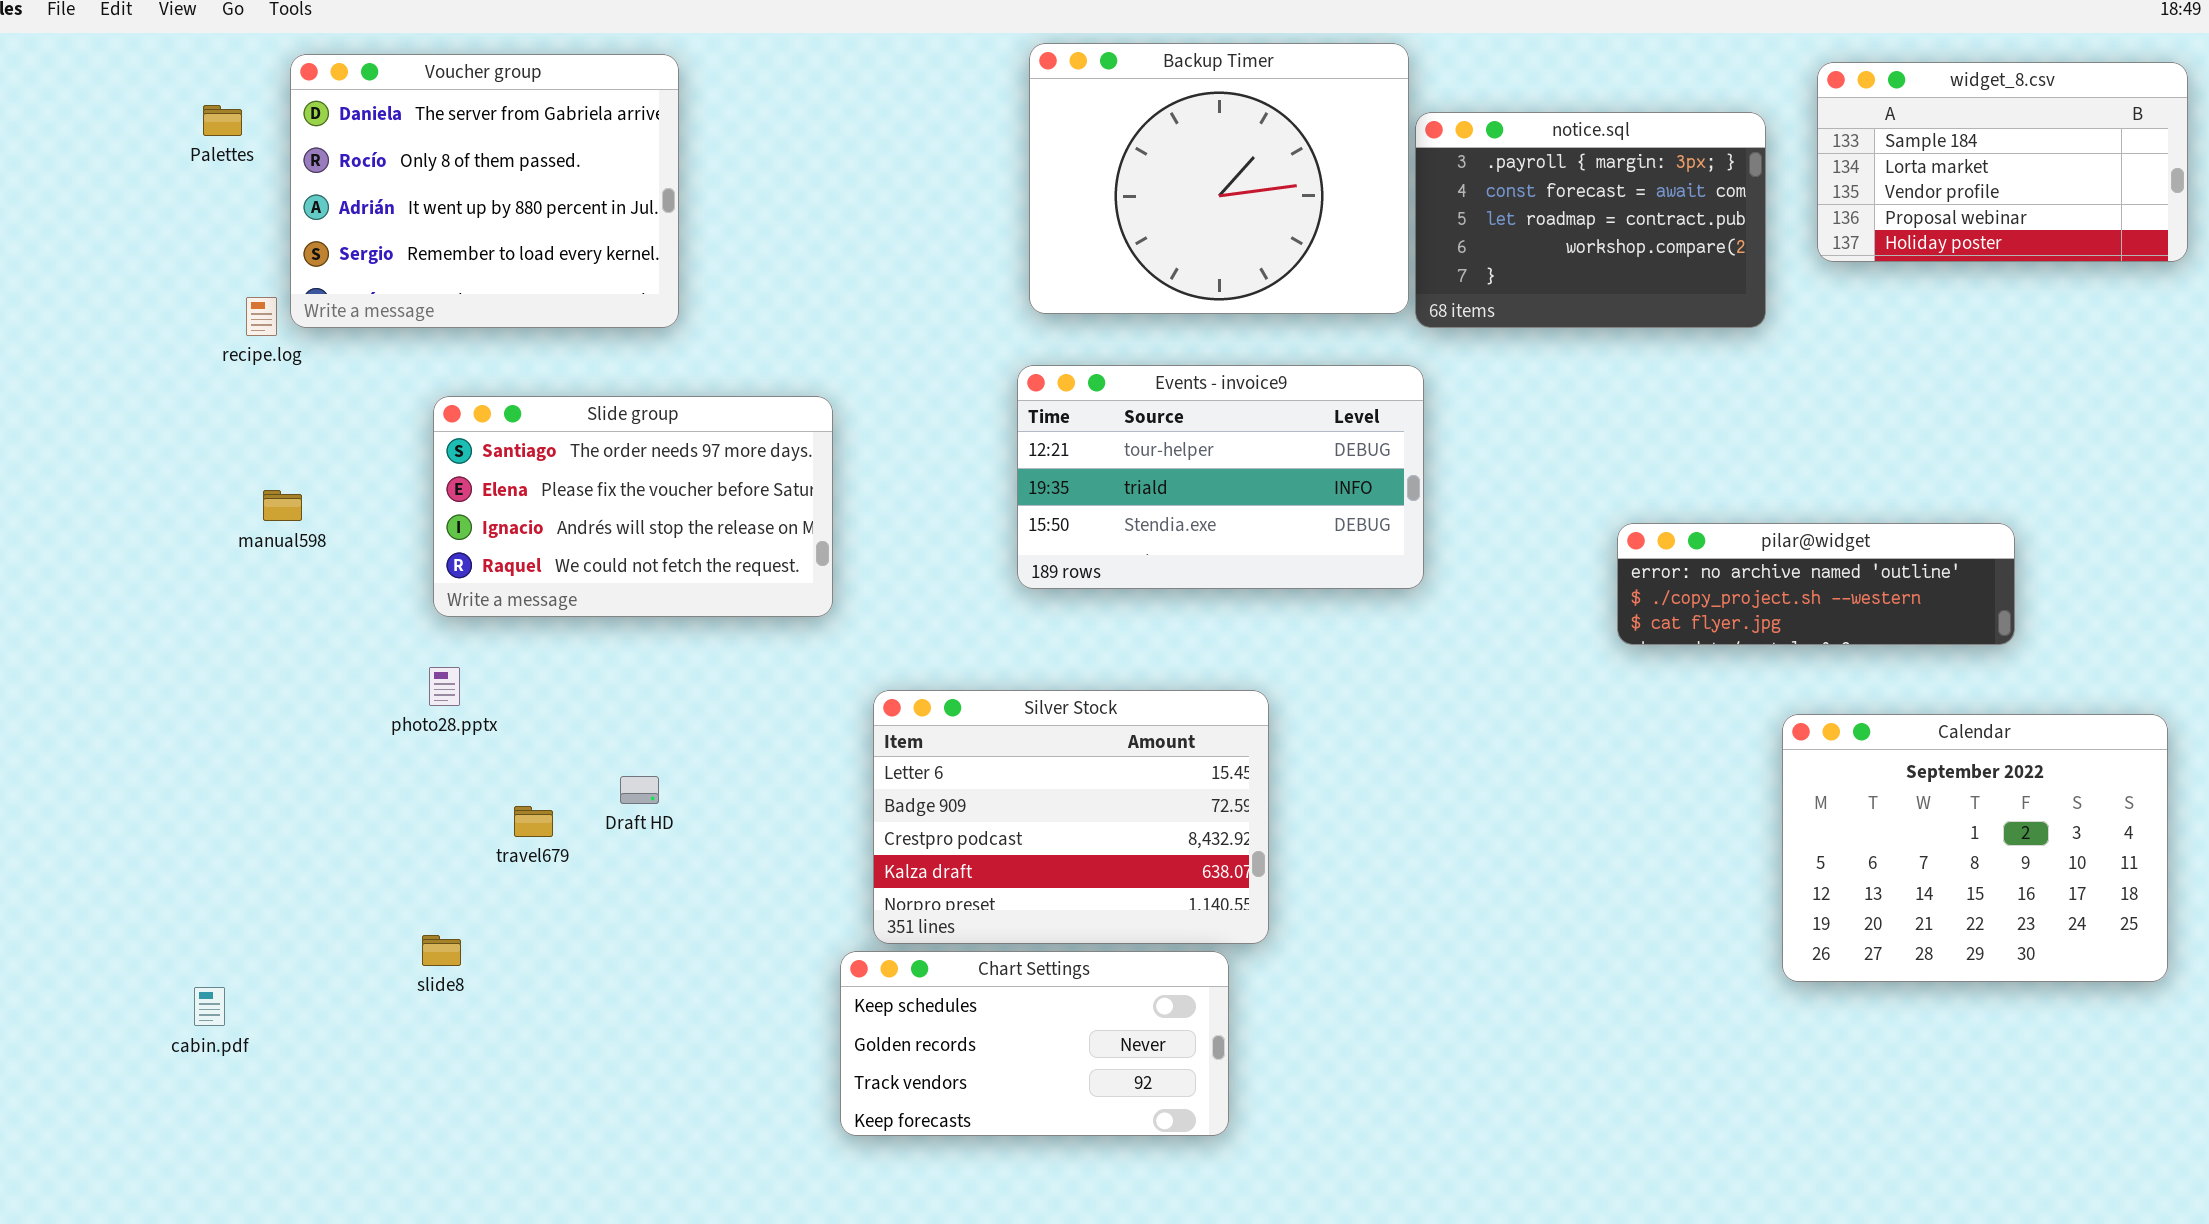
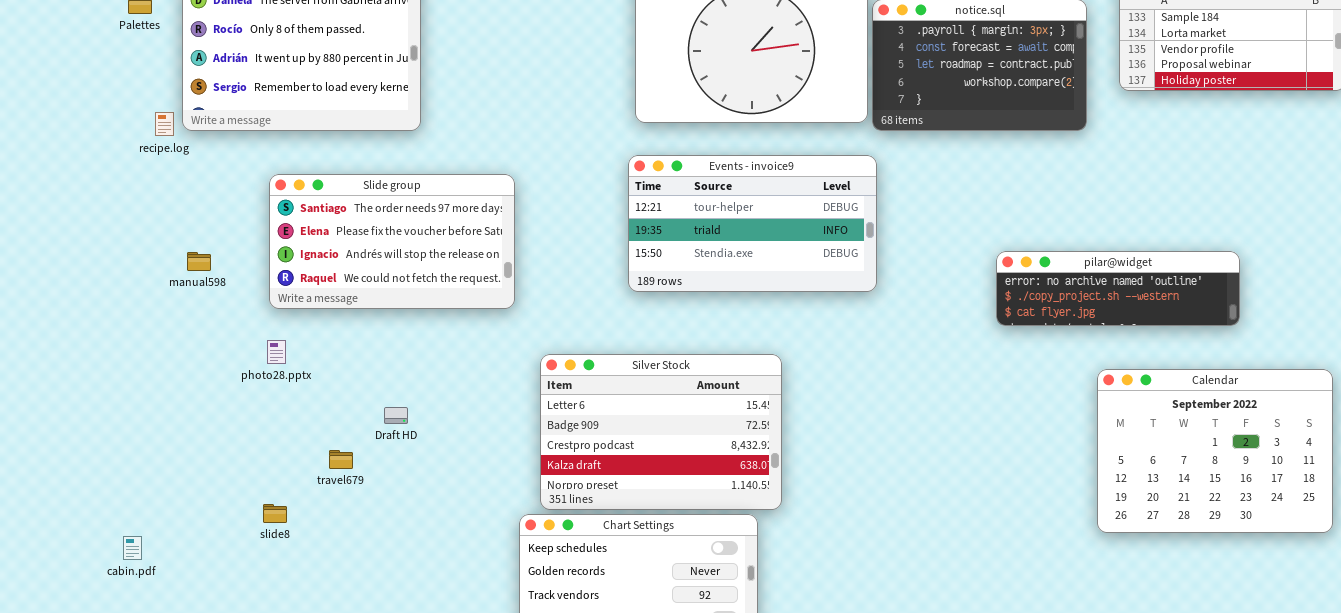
manual598: [263,490,302,521] -> [187,252,211,271], moved
travel679: [514,806,553,837] -> [329,450,353,469], moved

